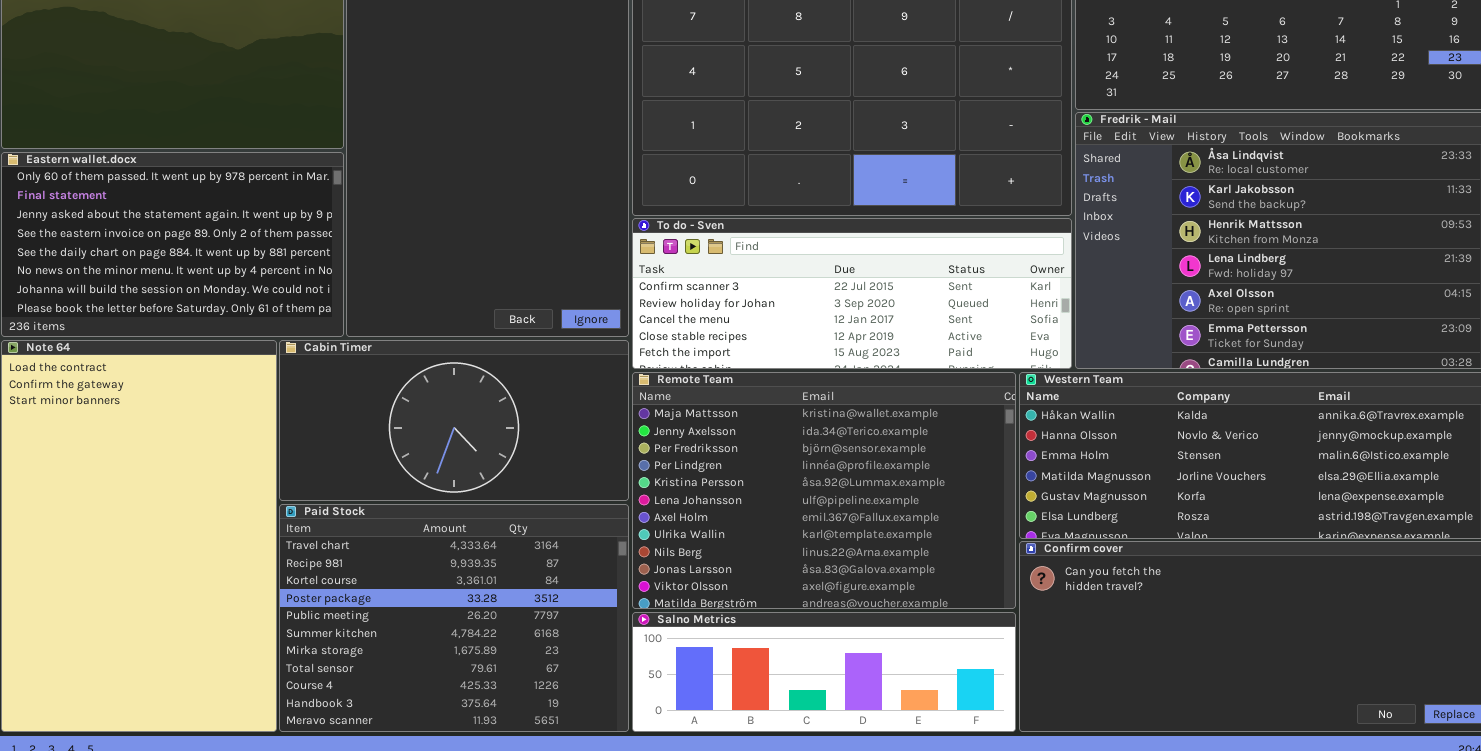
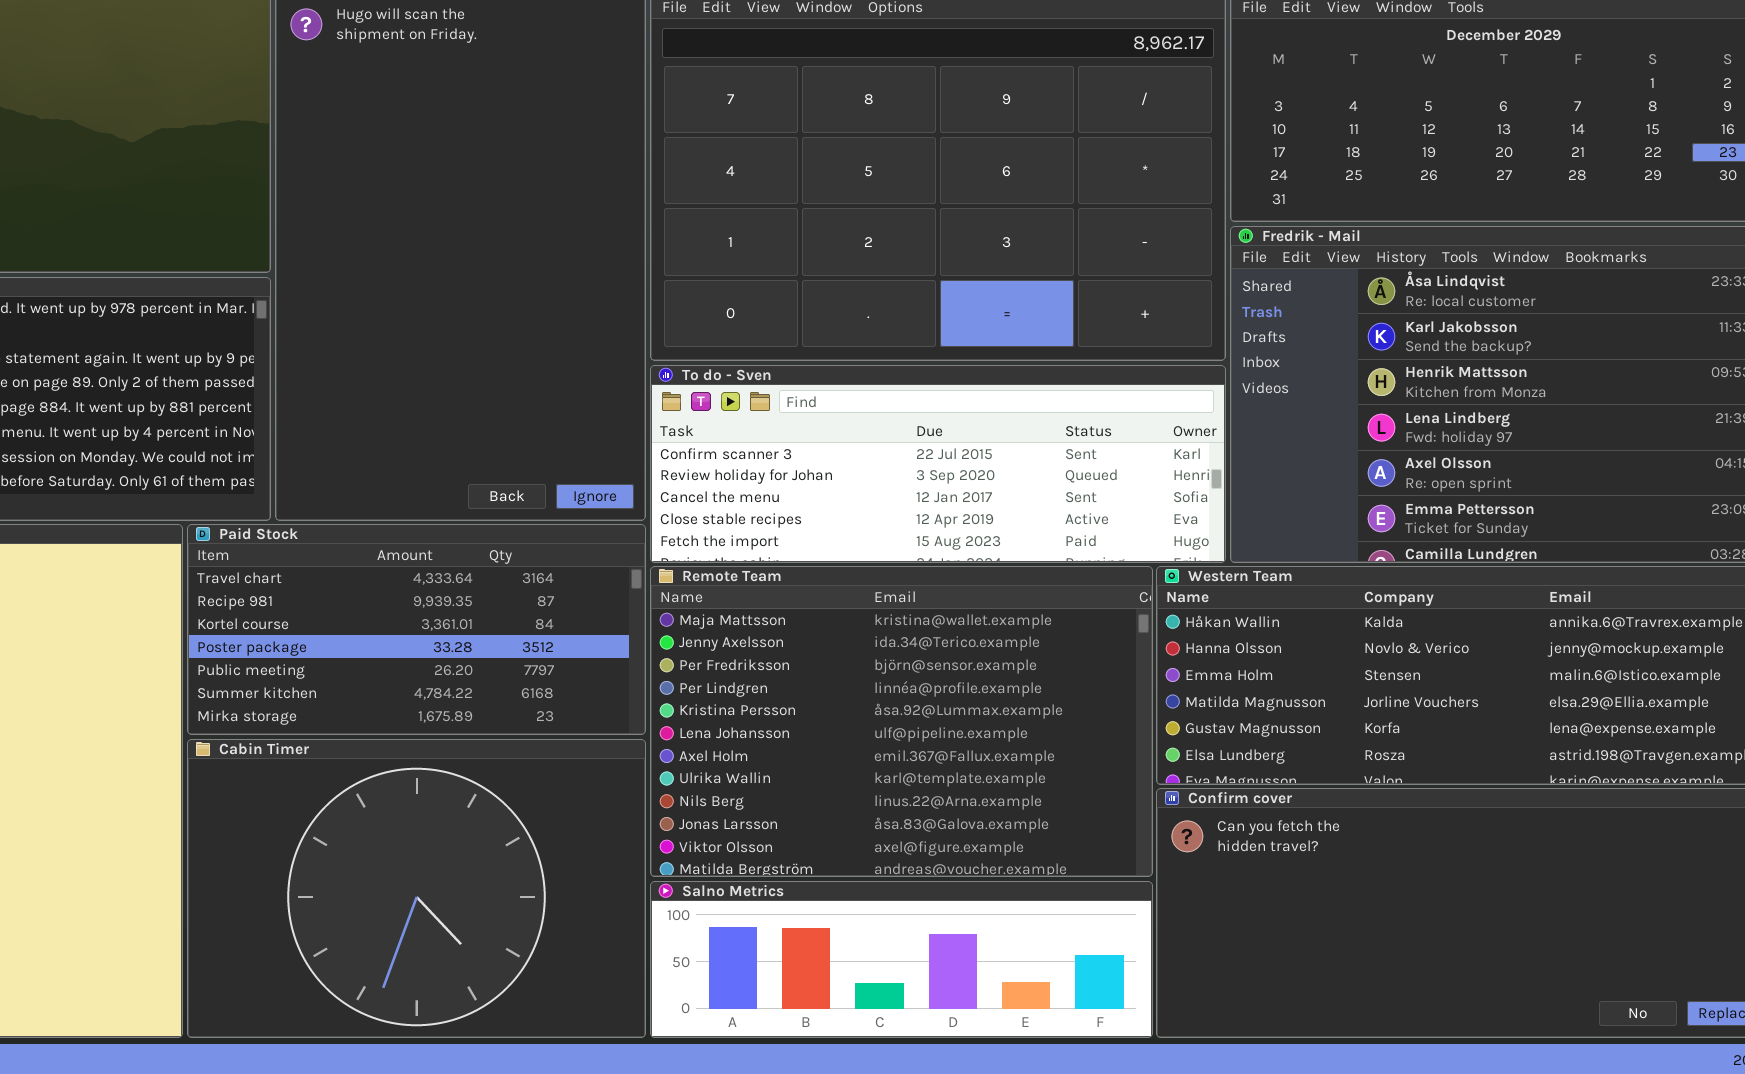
Cabin Timer: [279,340,629,501] -> [187,739,646,1038], moved, resized
Paid Stock: [279,504,629,732] -> [187,524,646,735], moved, resized

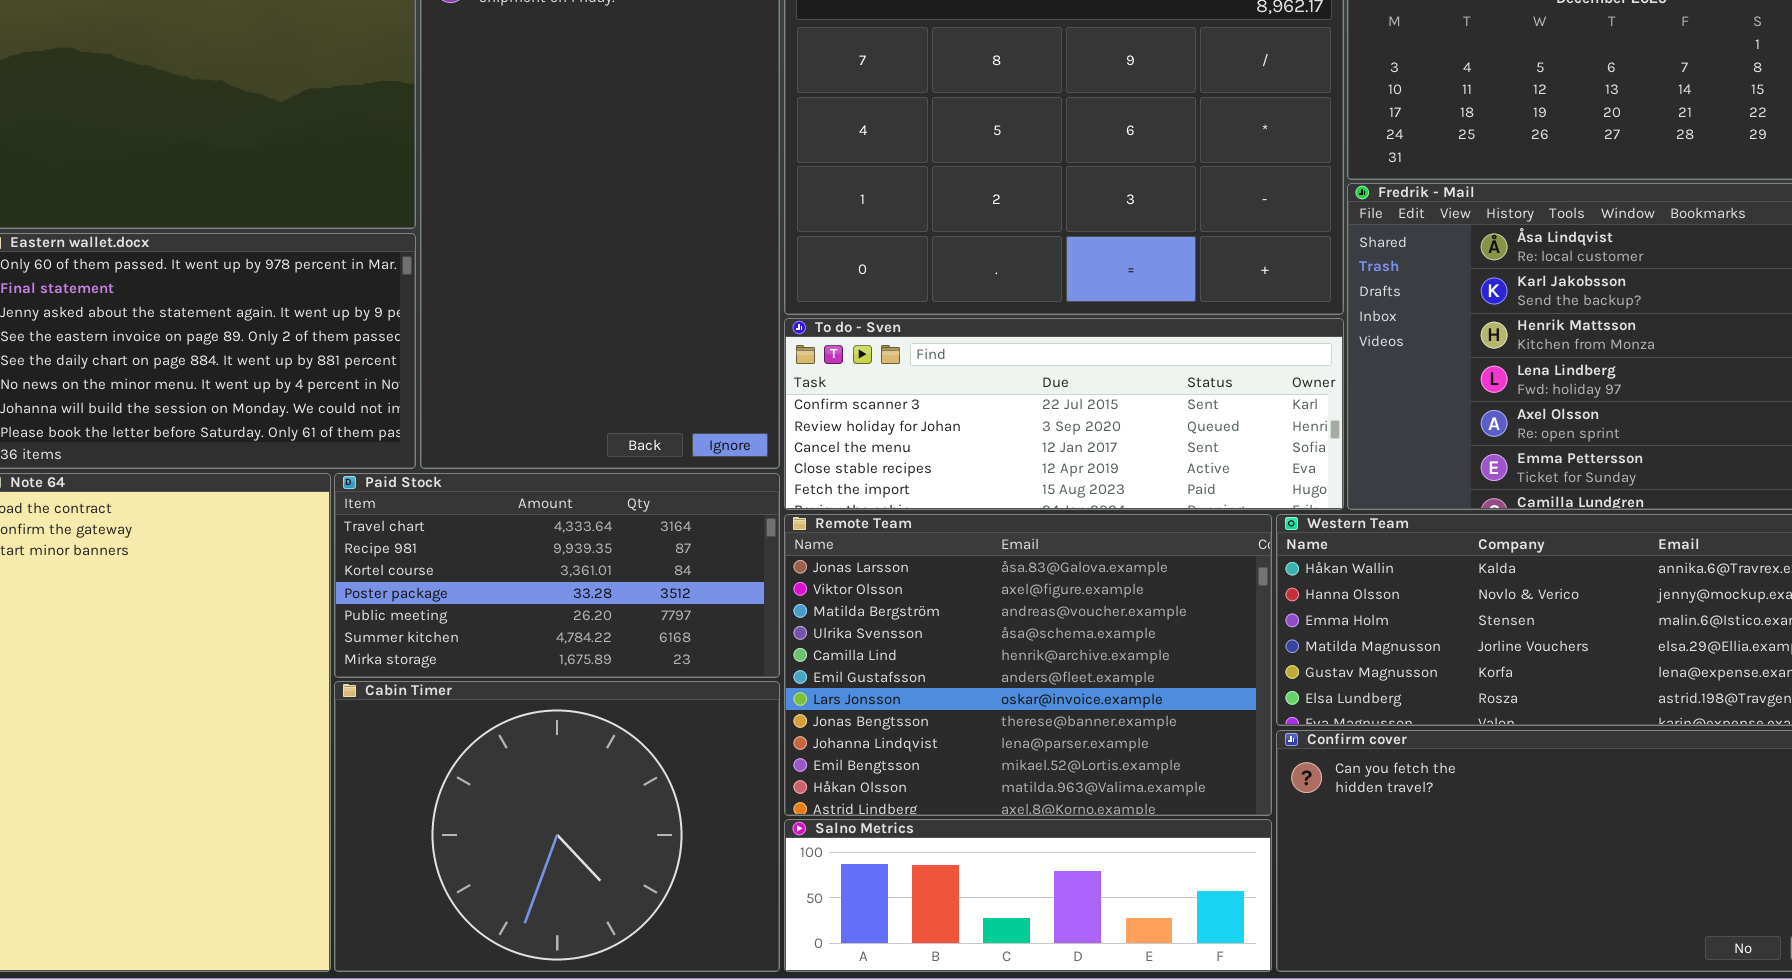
Remote Team: [650,566,1153,877] -> [784,514,1272,816], scrolled down 9 rows

